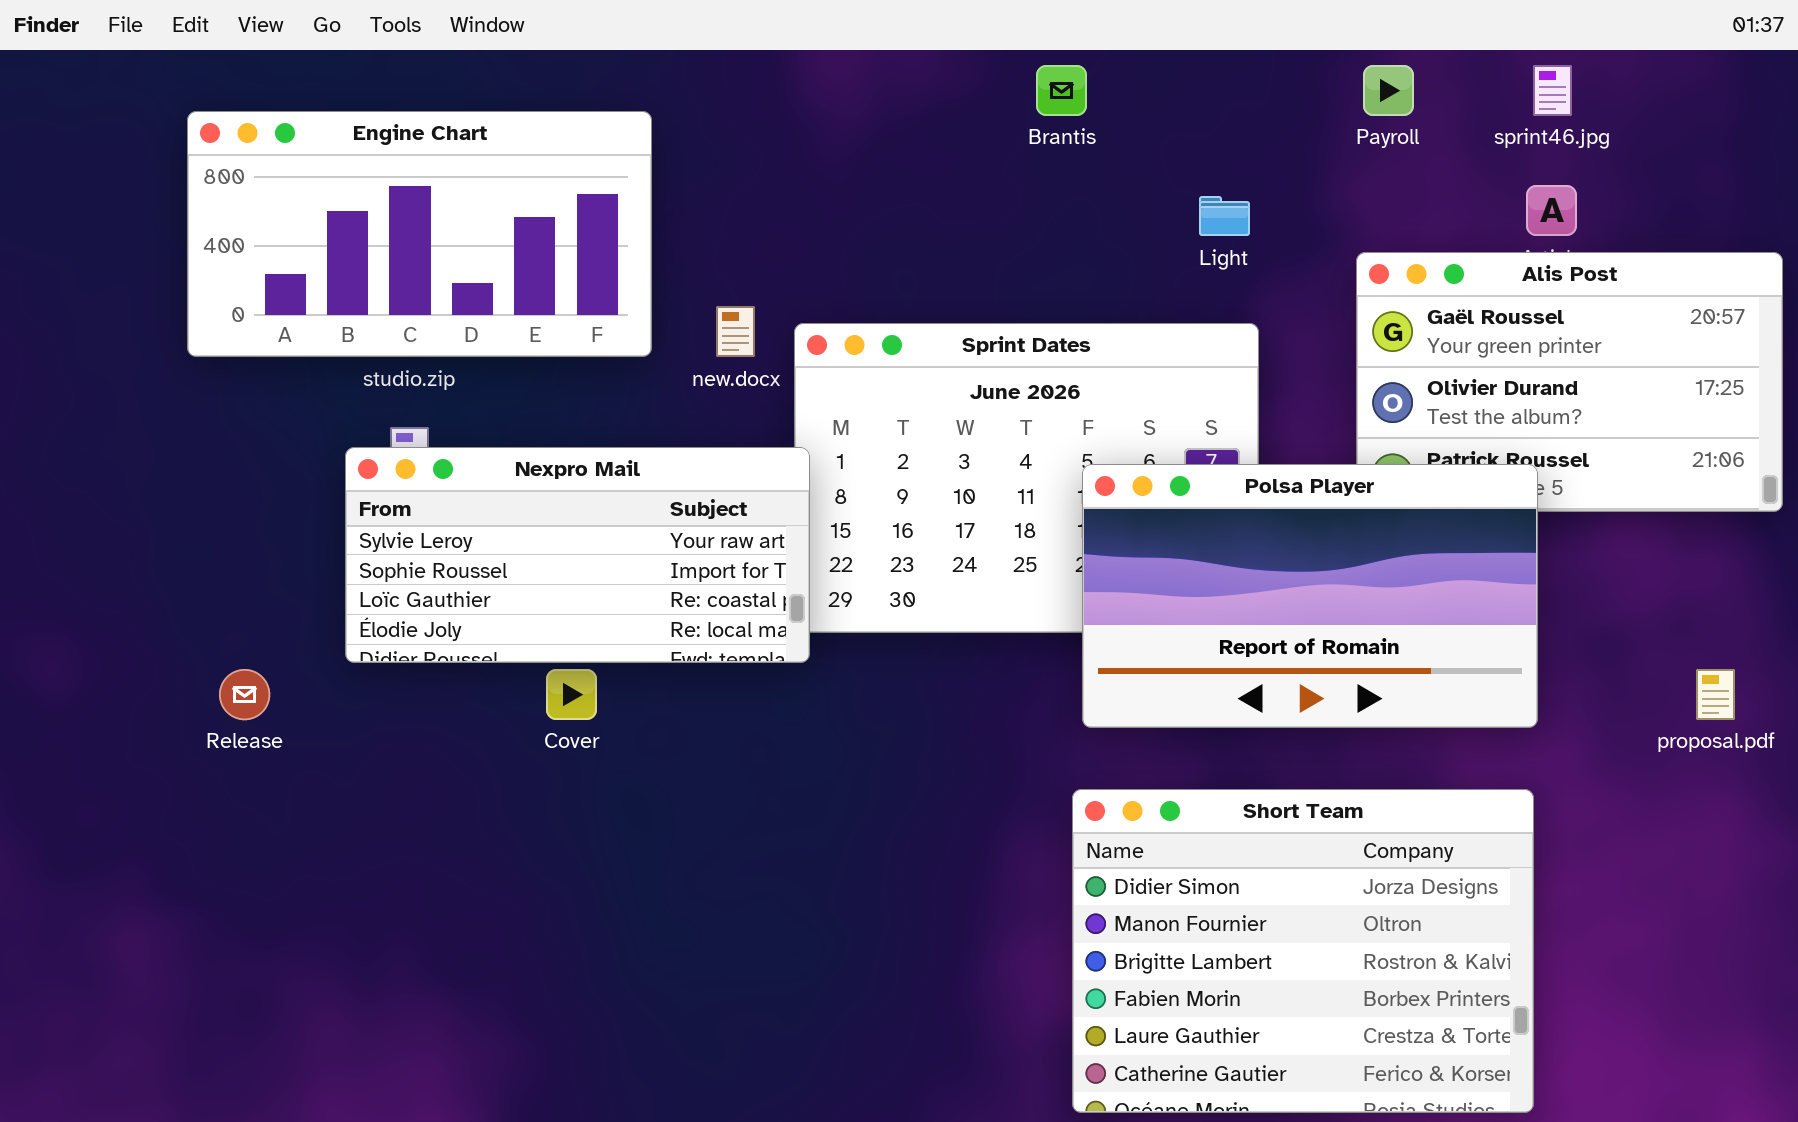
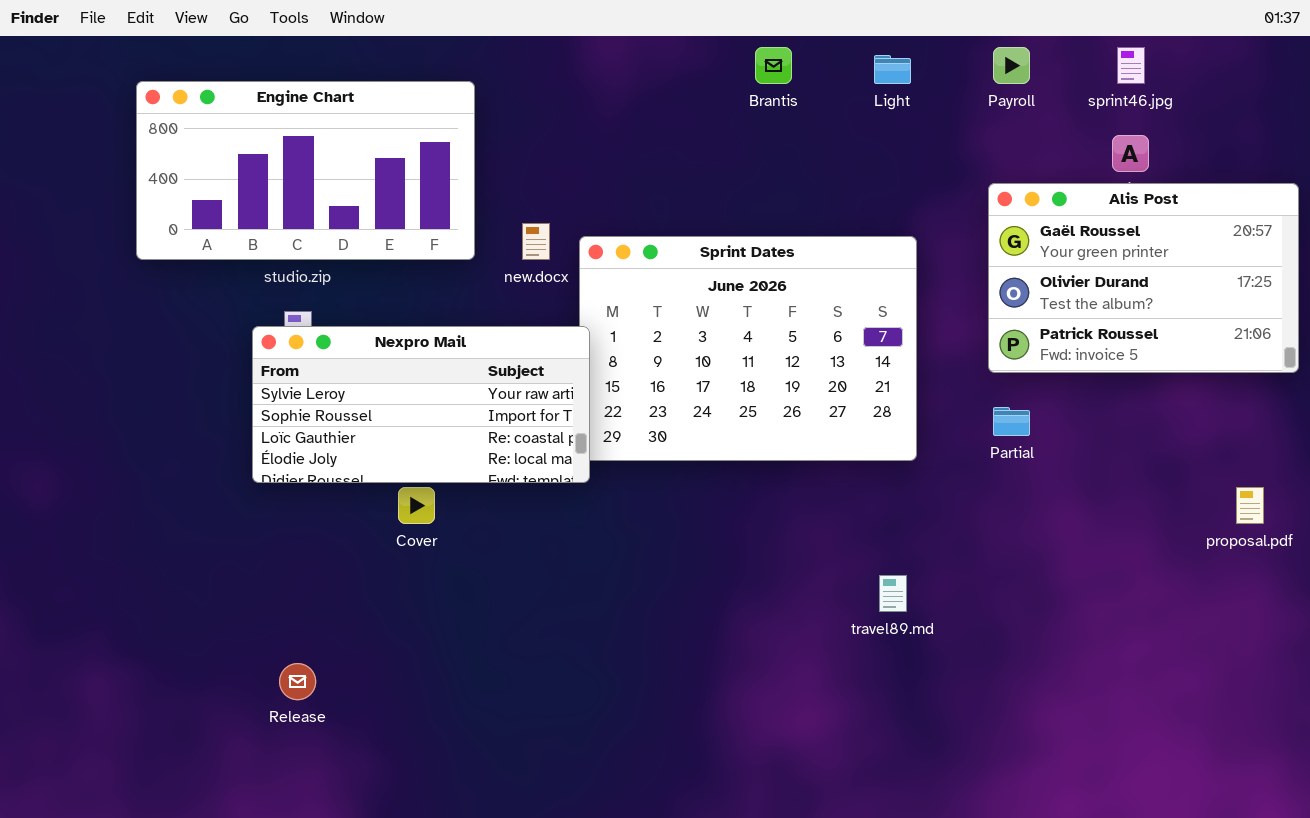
Light: [1199,196,1250,236] -> [874,55,911,84], moved
Polsa Player: [1082,464,1538,728] -> none, closed
Release: [219,669,270,720] -> [279,663,316,700], moved
Short Team: [1072,789,1534,1113] -> none, closed

